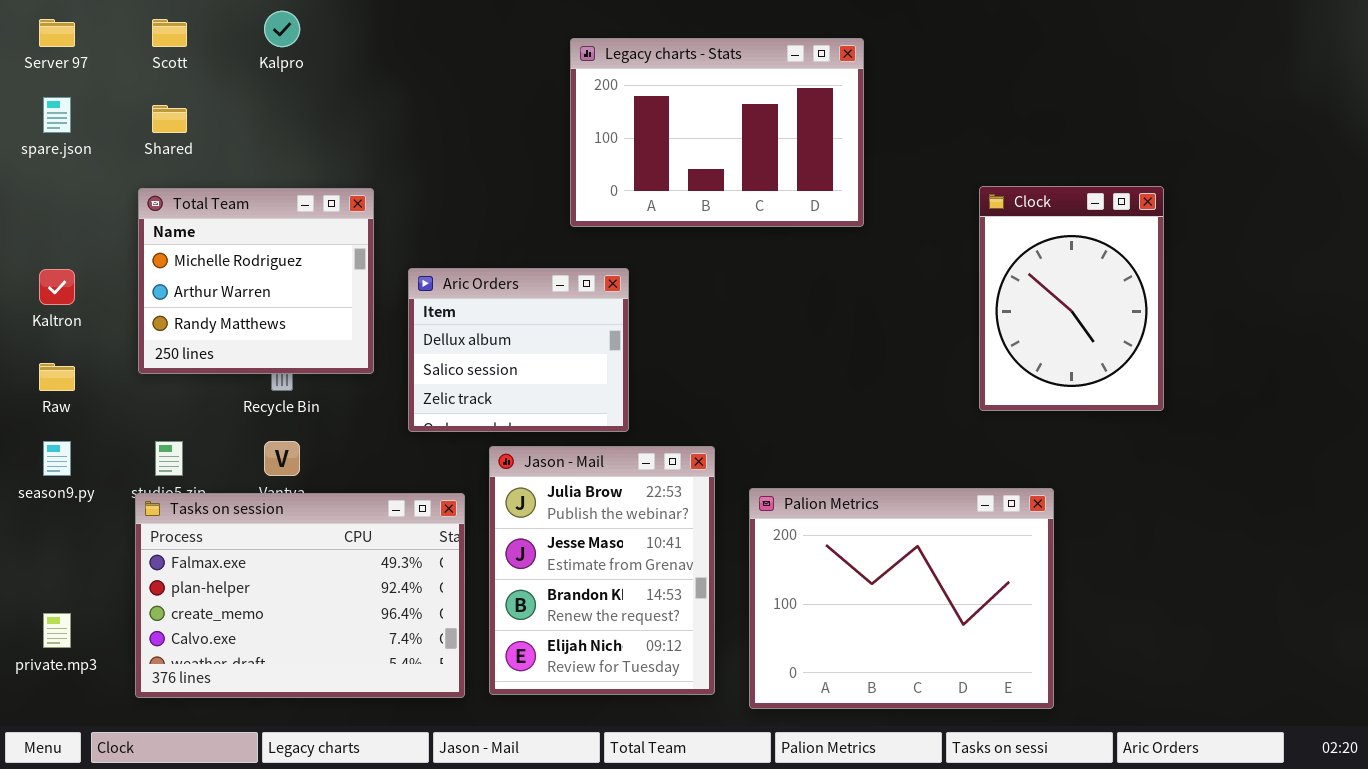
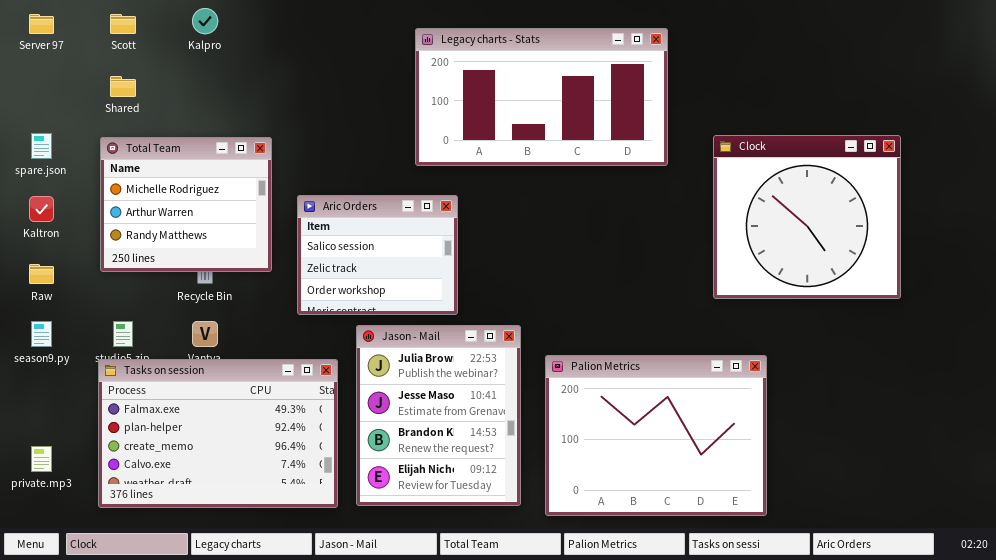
Legacy charts - Stats: [570,38,864,227] -> [415,28,668,166], resized
spare.json: [43,97,71,133] -> [31,133,52,159], moved
Clock: [979,186,1164,411] -> [713,135,901,299], resized
Aric Orders: [408,268,629,432] -> [297,195,458,315], scrolled down 1 row

